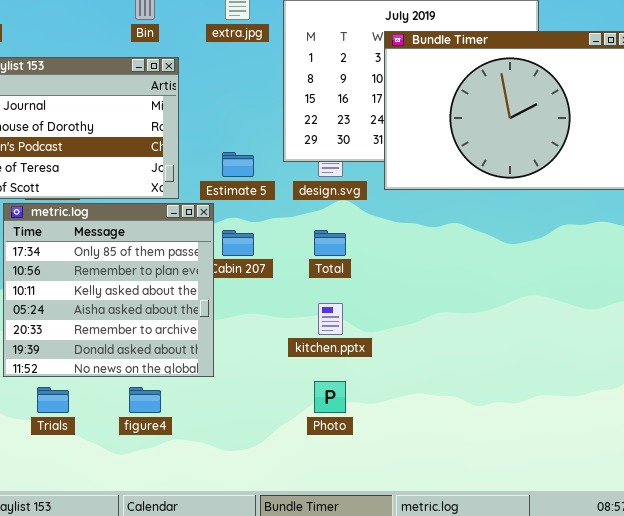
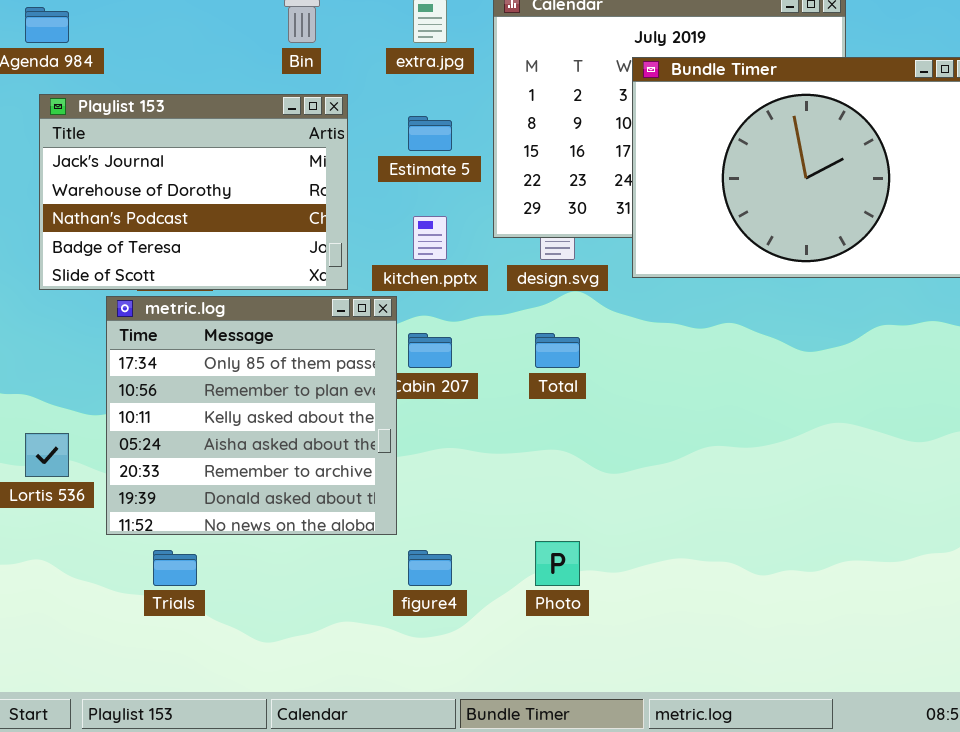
Estimate 5: [222,152,254,177] -> [408,116,452,151], moved
kitchen.pptx: [318,303,343,335] -> [413,216,447,260], moved
figure4: [129,387,161,413] -> [408,550,452,586], moved

